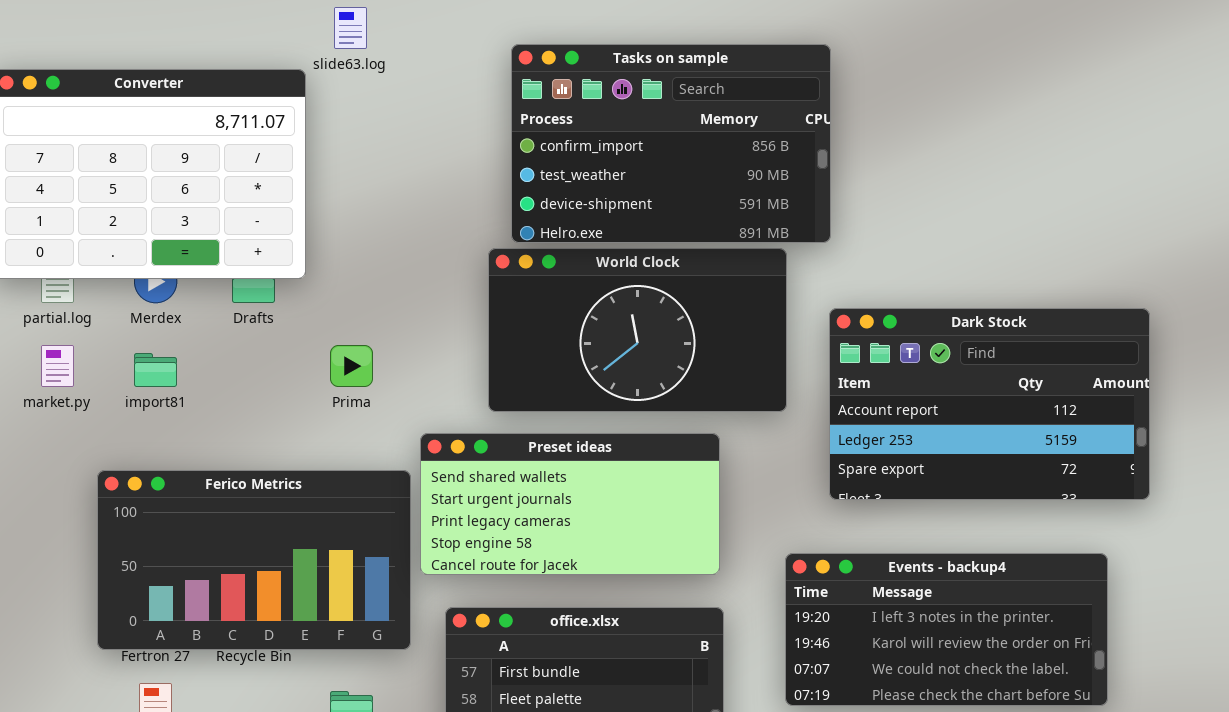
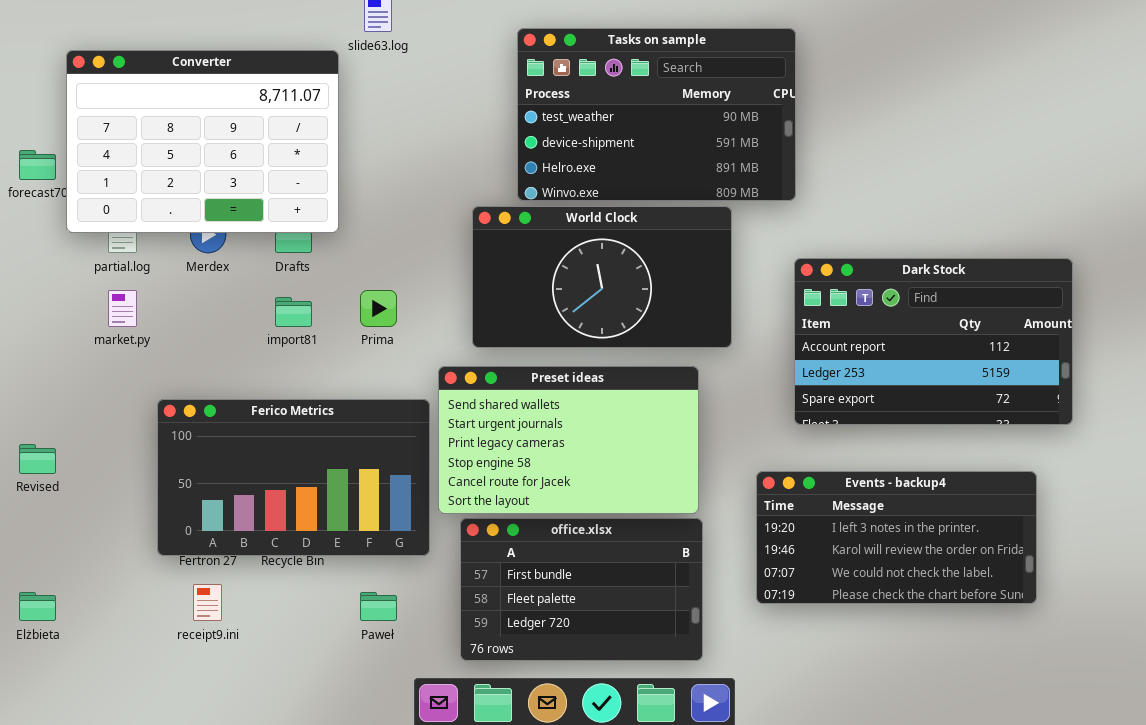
Tasks on sample: [511,44,831,243] -> [517,28,796,201], scrolled down 1 row
World Clock: [488,248,787,412] -> [472,206,732,348], moved
import81: [134,353,177,387] -> [275,297,312,327], moved
Preset ideas: [420,433,720,575] -> [438,366,699,514], resized

